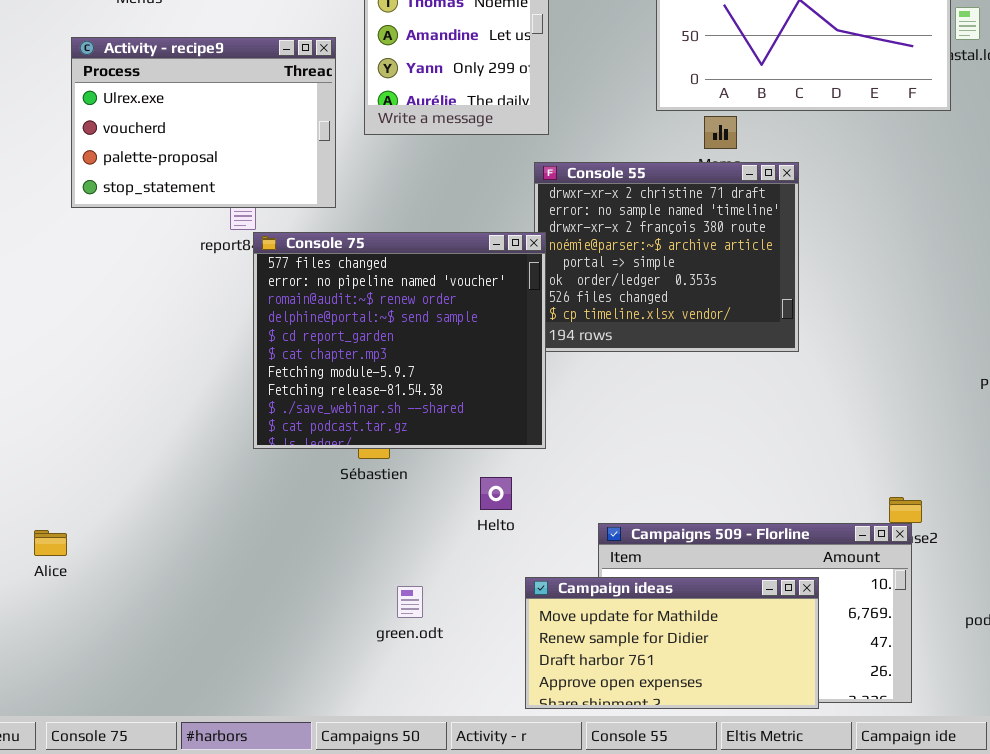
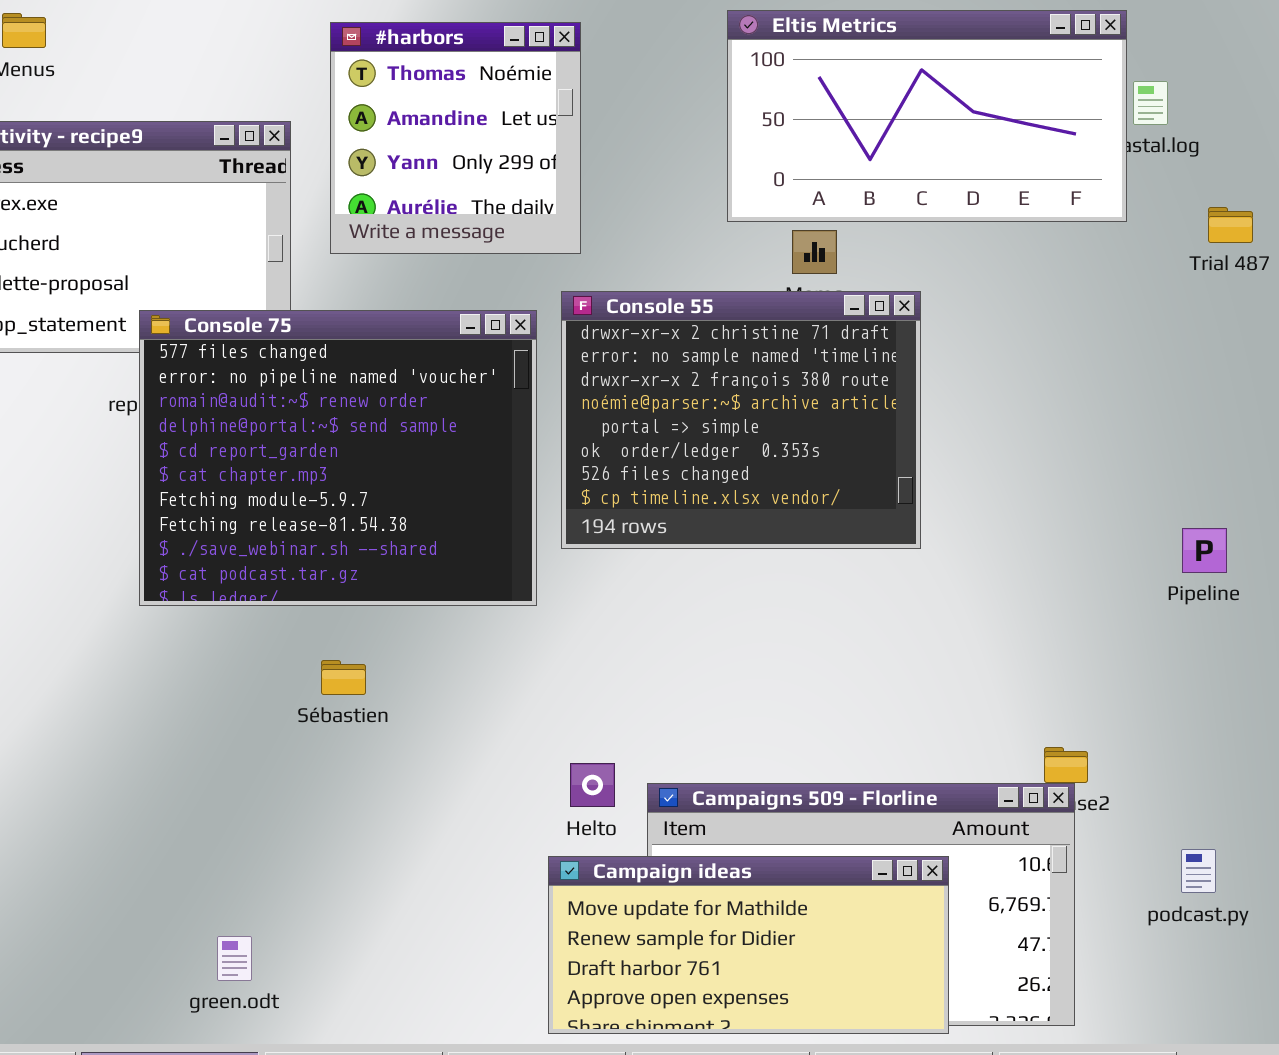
Console 75: [253,232,546,449] -> [139,310,537,606], moved
Helto: [480,477,512,510] -> [570,763,615,807], moved
green.odt: [397,586,423,618] -> [217,936,252,981], moved

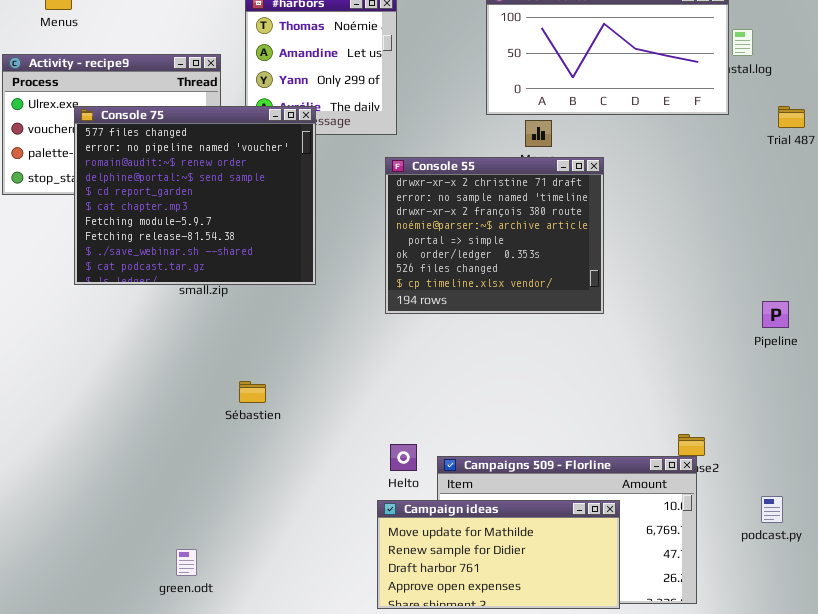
Console 75: [139,310,537,606] -> [74,106,316,285], moved

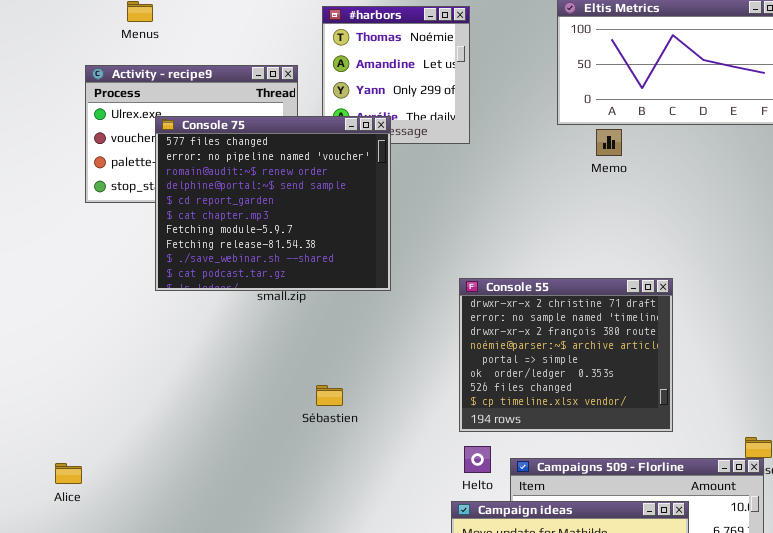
Console 55: [385,157,604,314] -> [459,278,673,432], moved

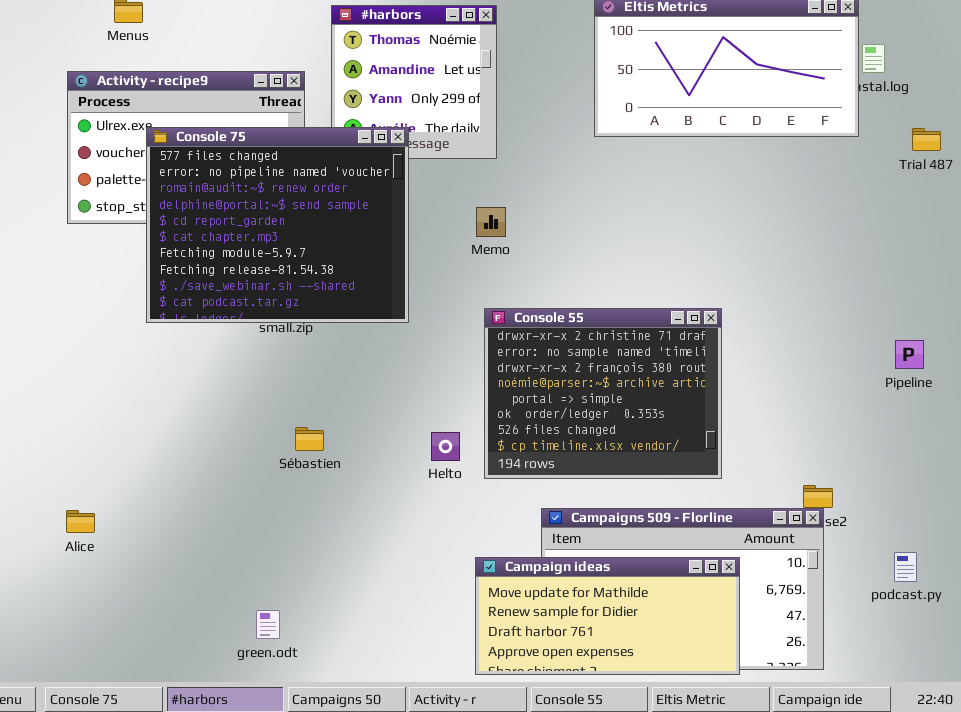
Memo: [596,129,622,156] -> [476,207,506,237], moved
Sébastien: [316,385,343,406] -> [295,427,324,451], moved
Helto: [464,446,491,473] -> [431,432,460,461], moved
Alice: [55,463,82,484] -> [66,510,95,533], moved

